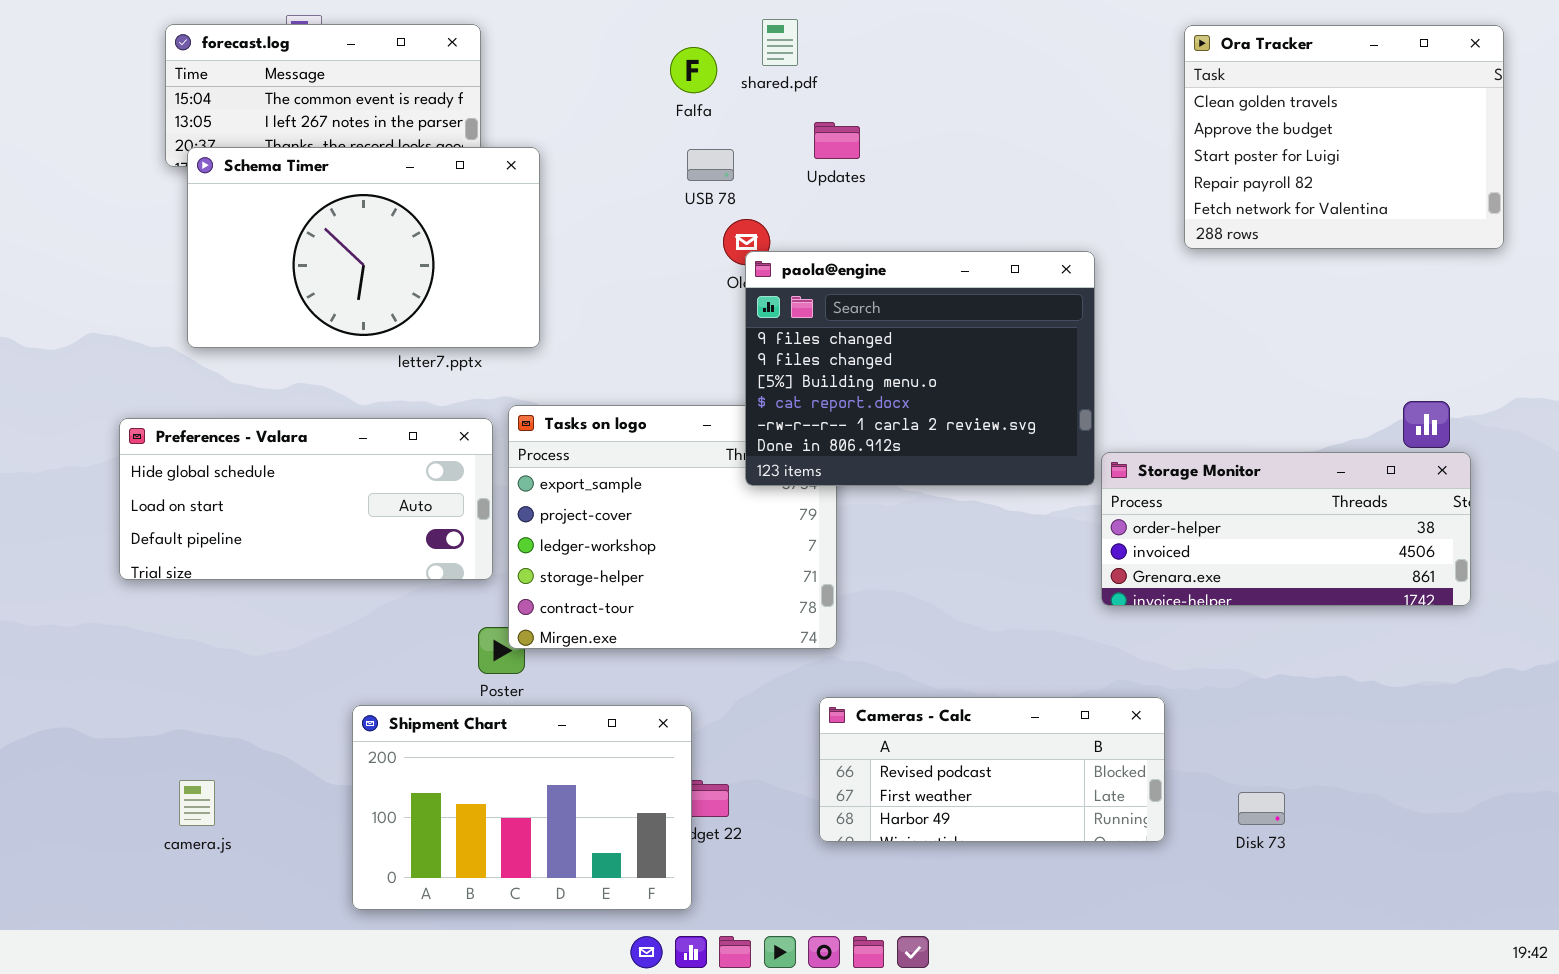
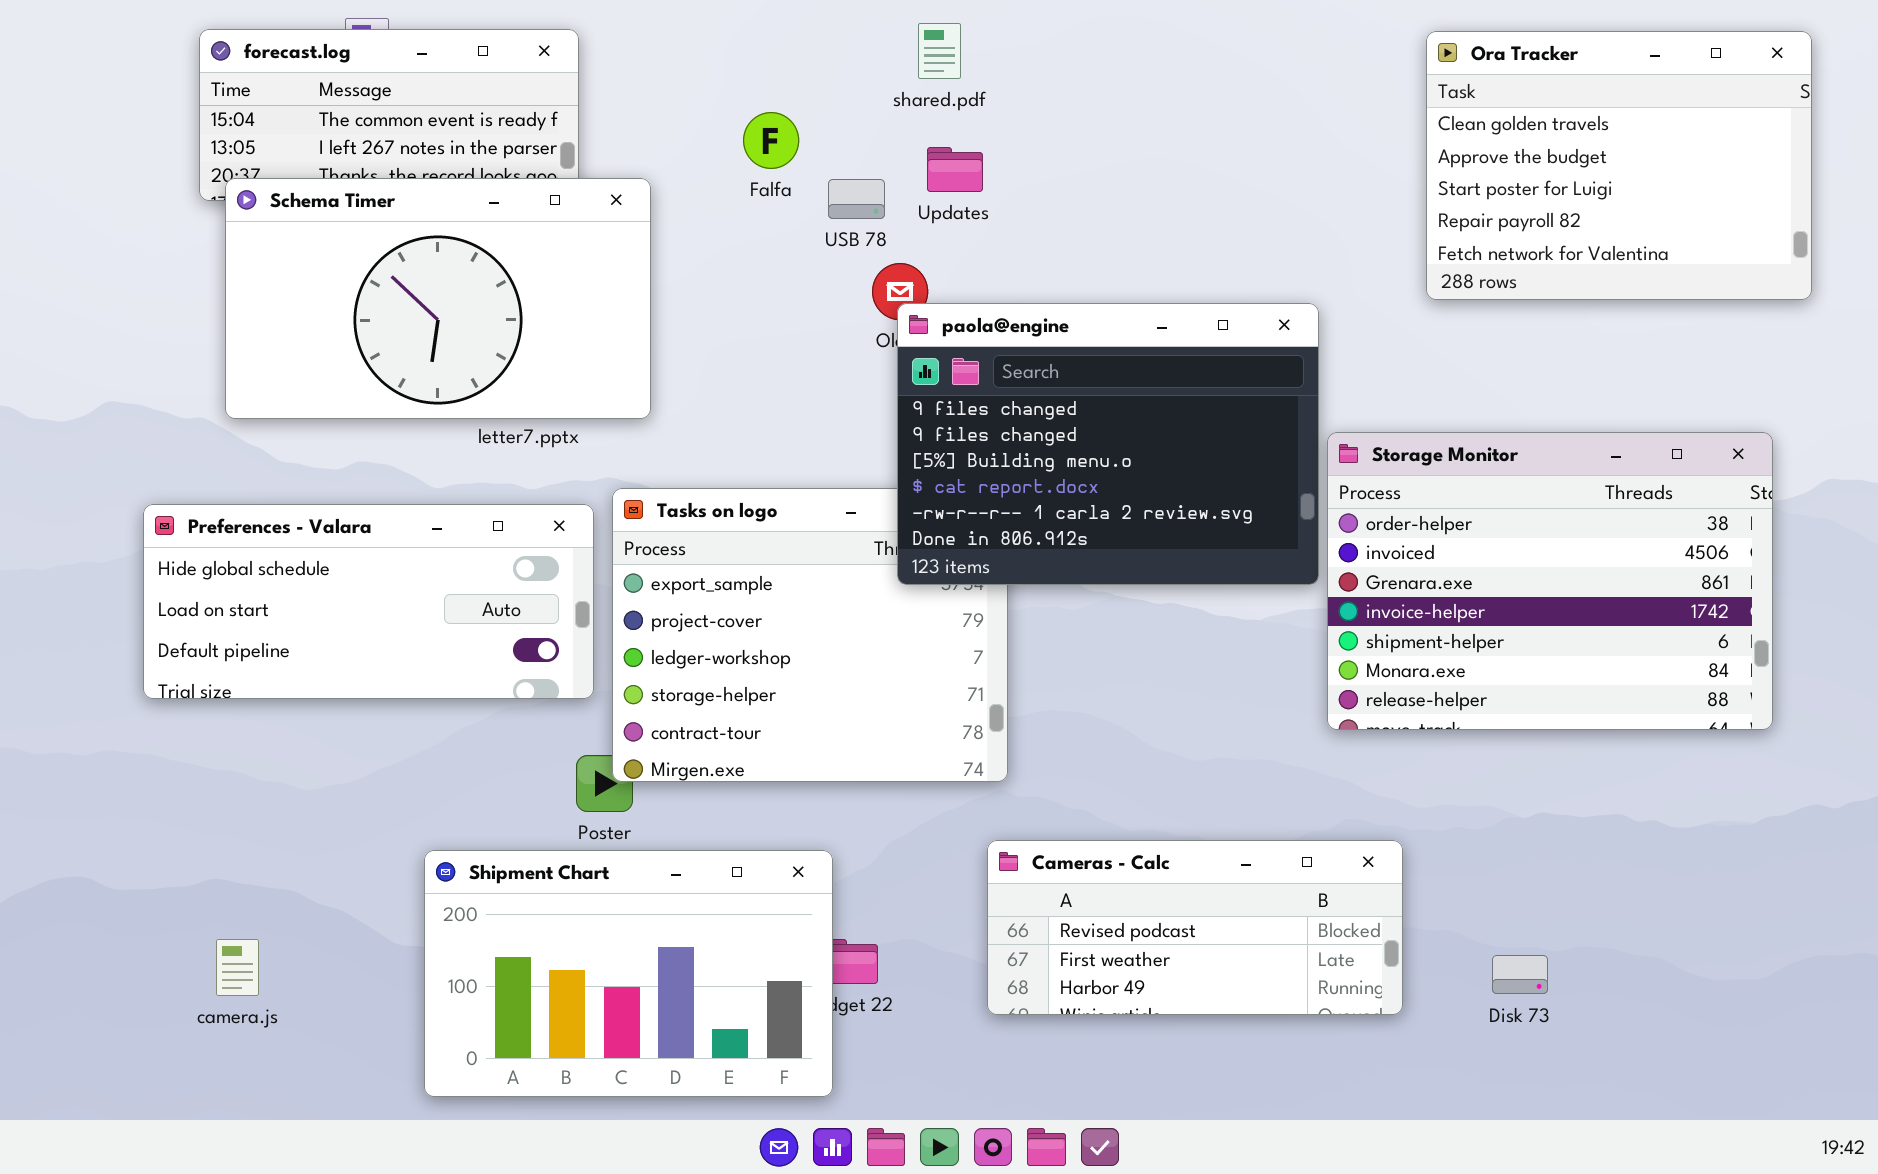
Falfa: [670,47,717,93] -> [743,112,799,169], moved
Updates: [814,122,860,159] -> [927,147,983,192], moved
Storage Monitor: [1101,452,1471,606] -> [1327,432,1773,730], resized

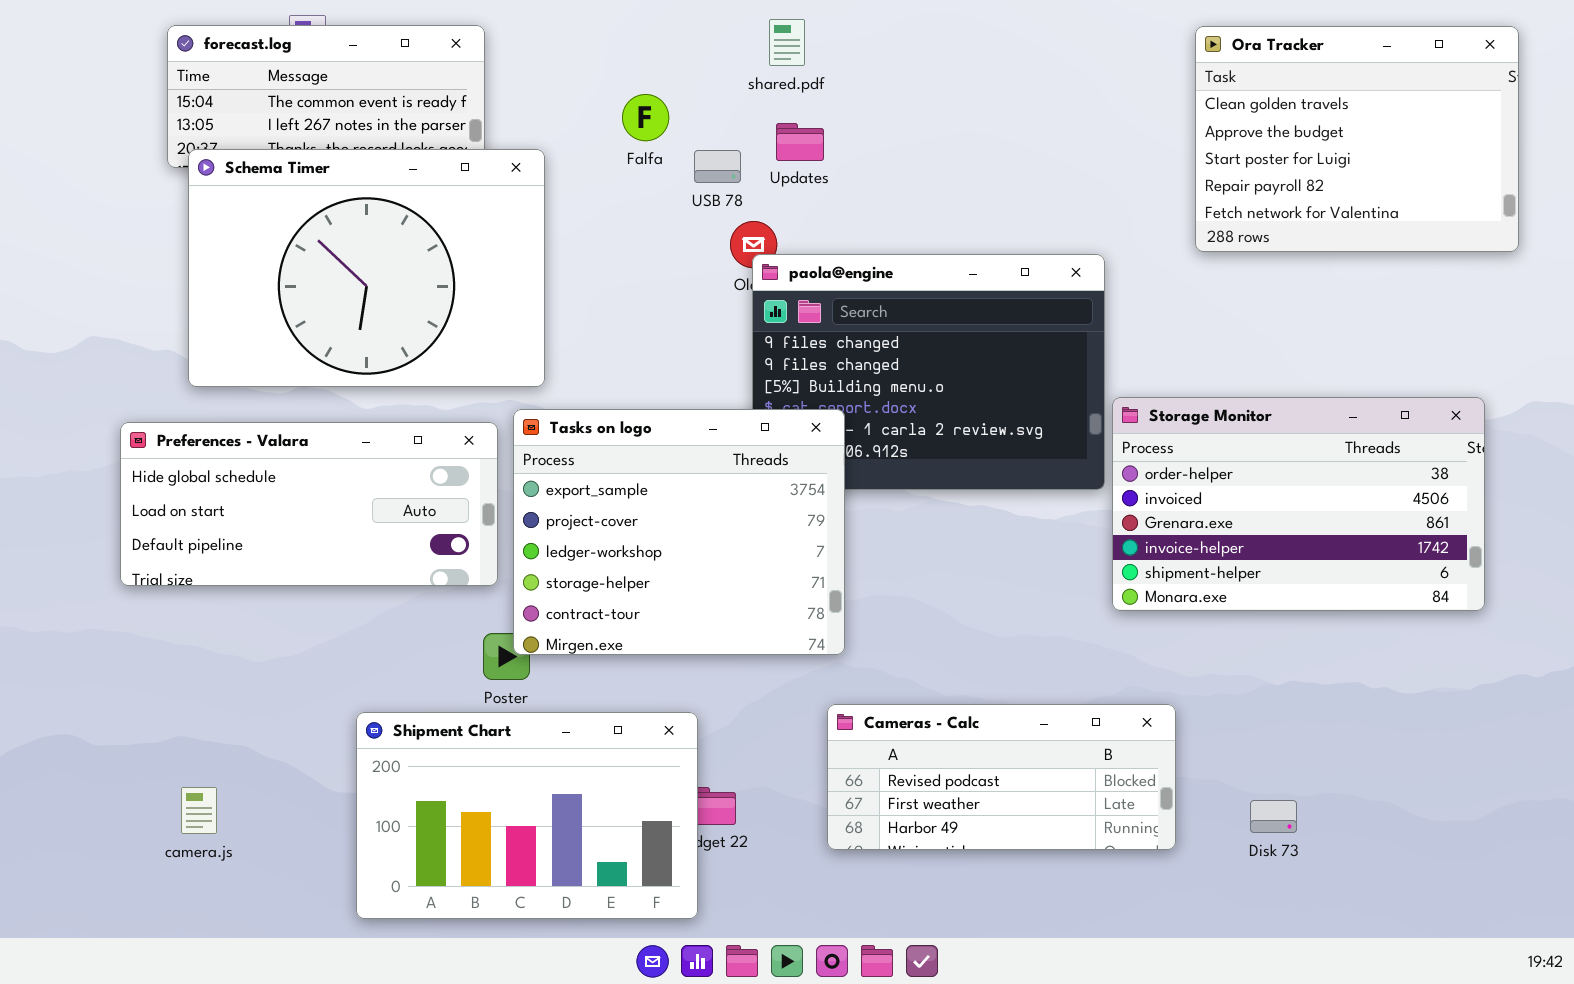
Schema Timer: [225,178,651,419] -> [188,149,545,387], resized
Storage Monitor: [1327,432,1773,730] -> [1112,397,1485,611], resized
Tasks on logo: [612,488,1008,782] -> [513,409,845,655], raised

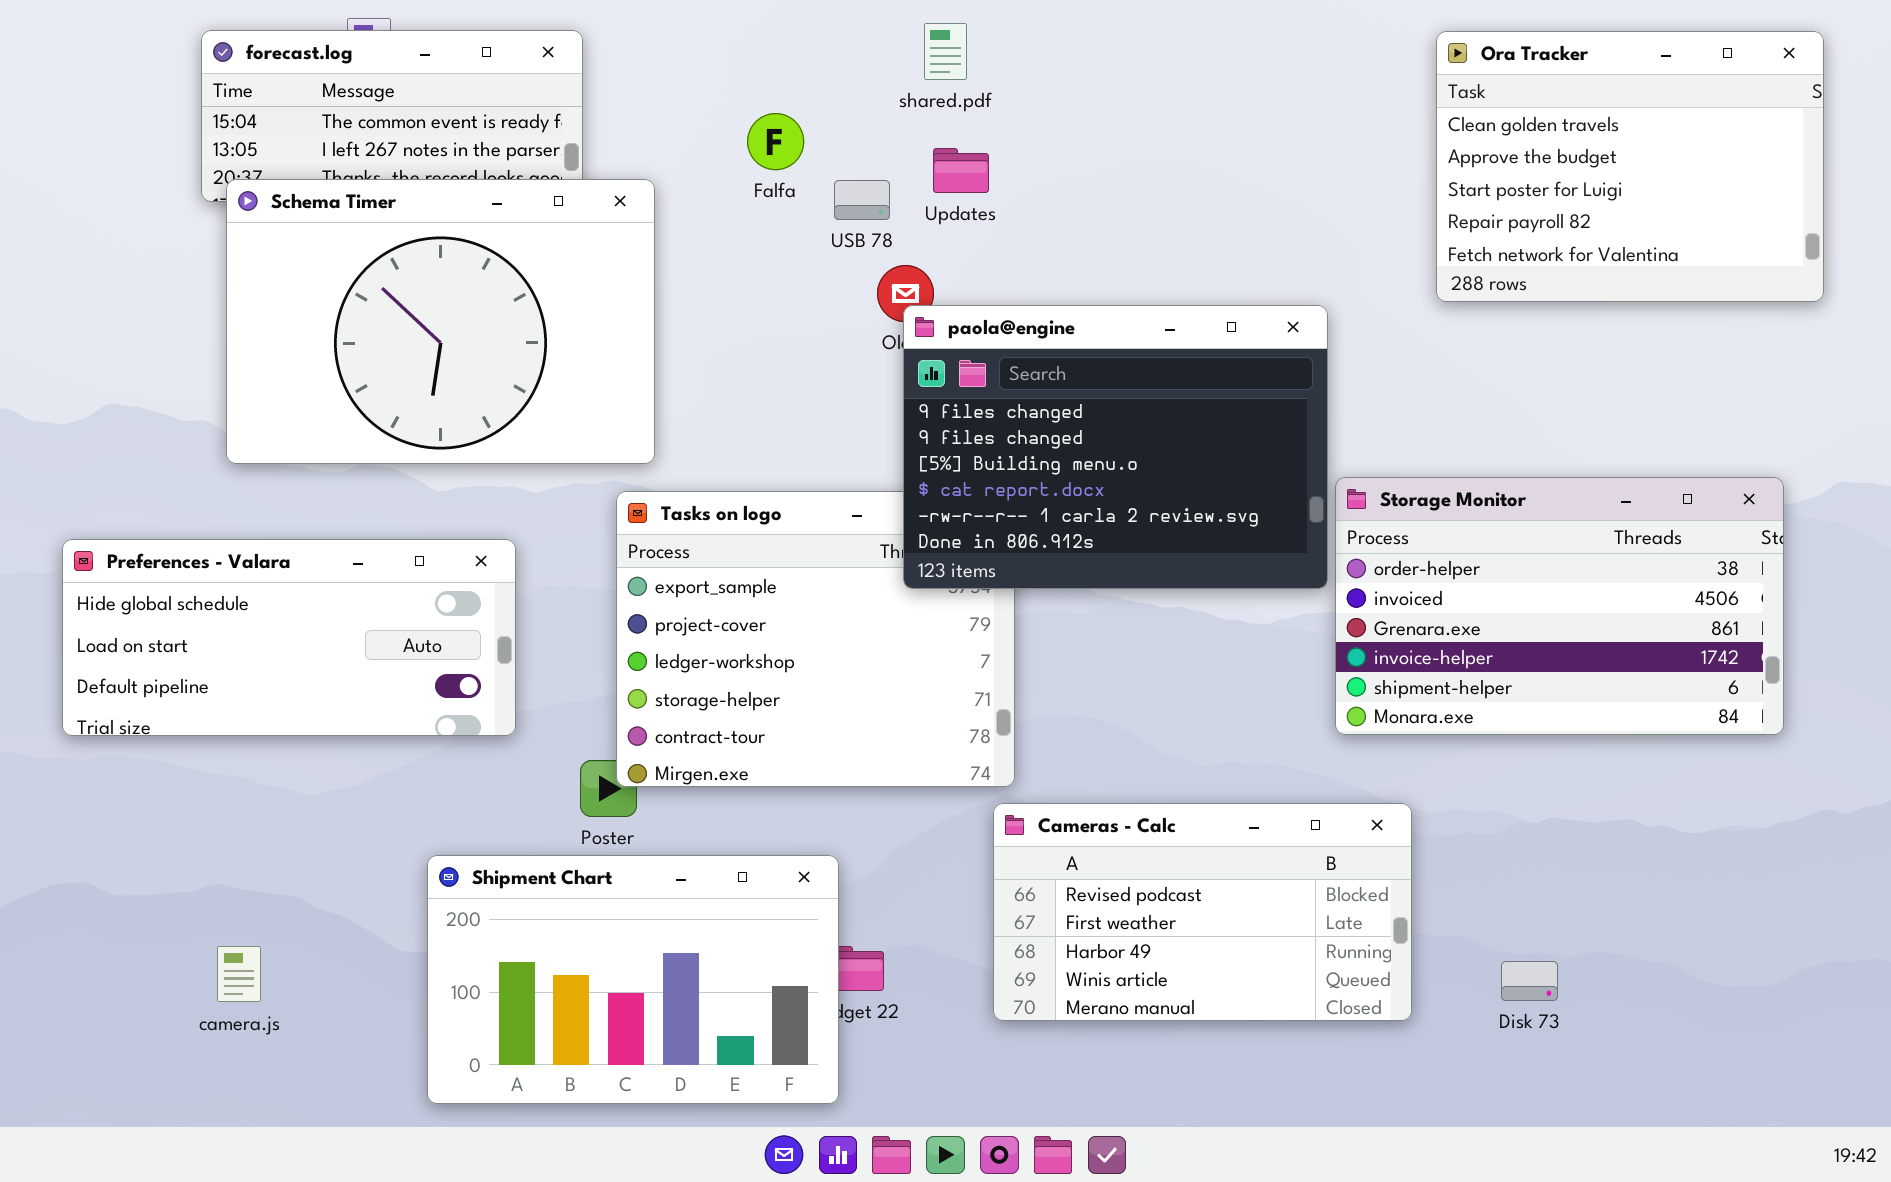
paola@engine: [752,254,1105,490] -> [903,305,1328,589], raised
Preferences - Valara: [120,422,498,586] -> [62,539,516,736], moved
Cameras - Calc: [827,704,1176,850] -> [993,803,1412,1021], resized

